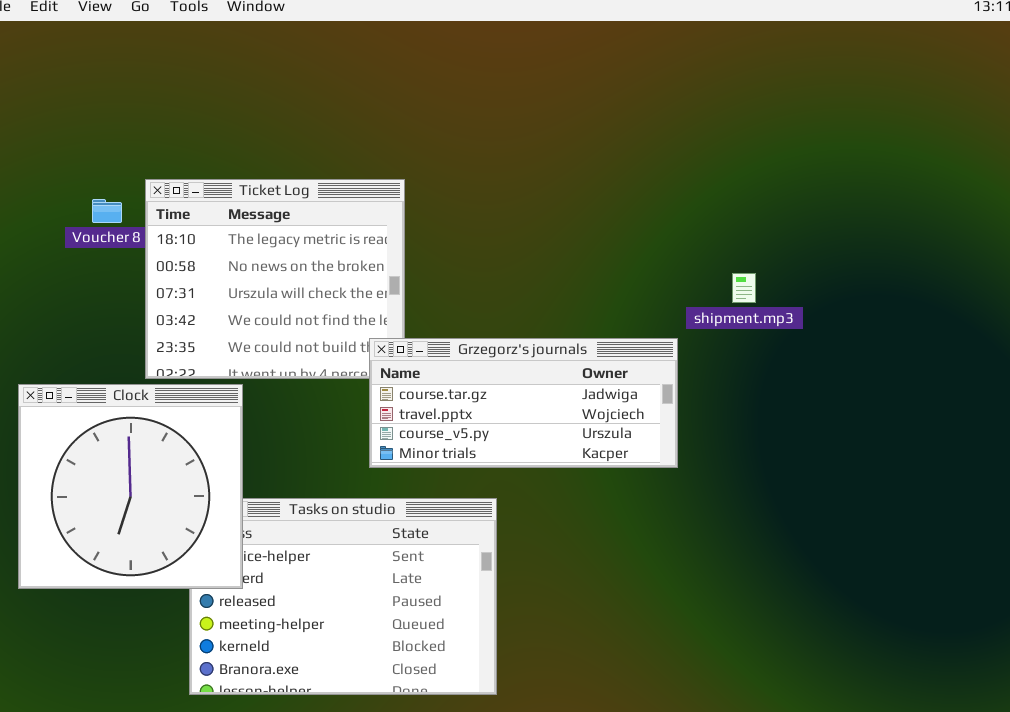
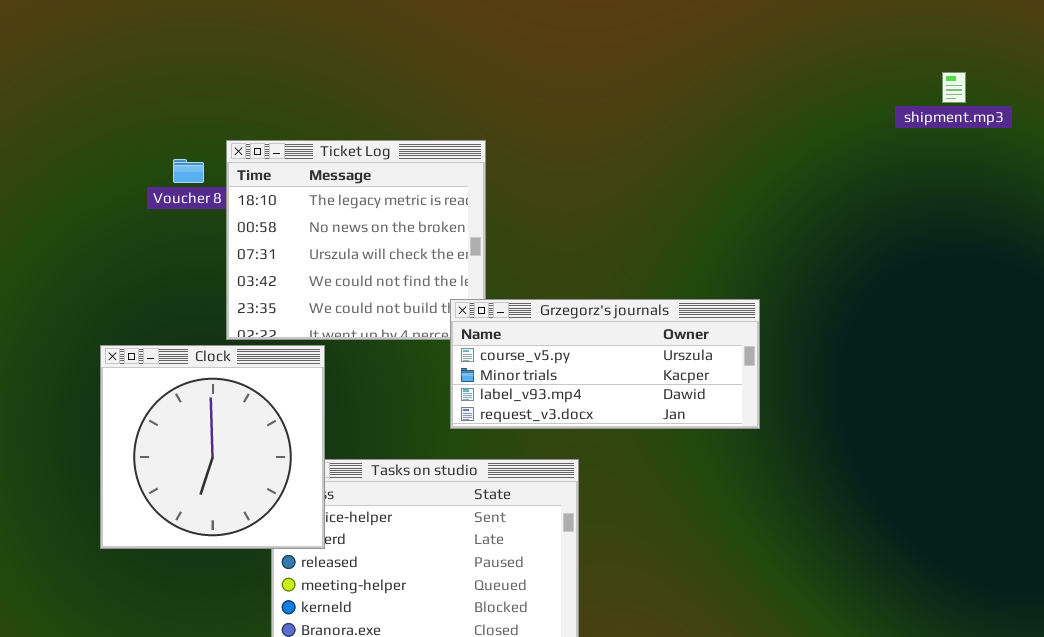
shipment.mp3: [732,273,756,303] -> [942,72,966,103], moved
Grzegorz's journals: [369,338,678,468] -> [450,299,760,429], scrolled down 2 rows

